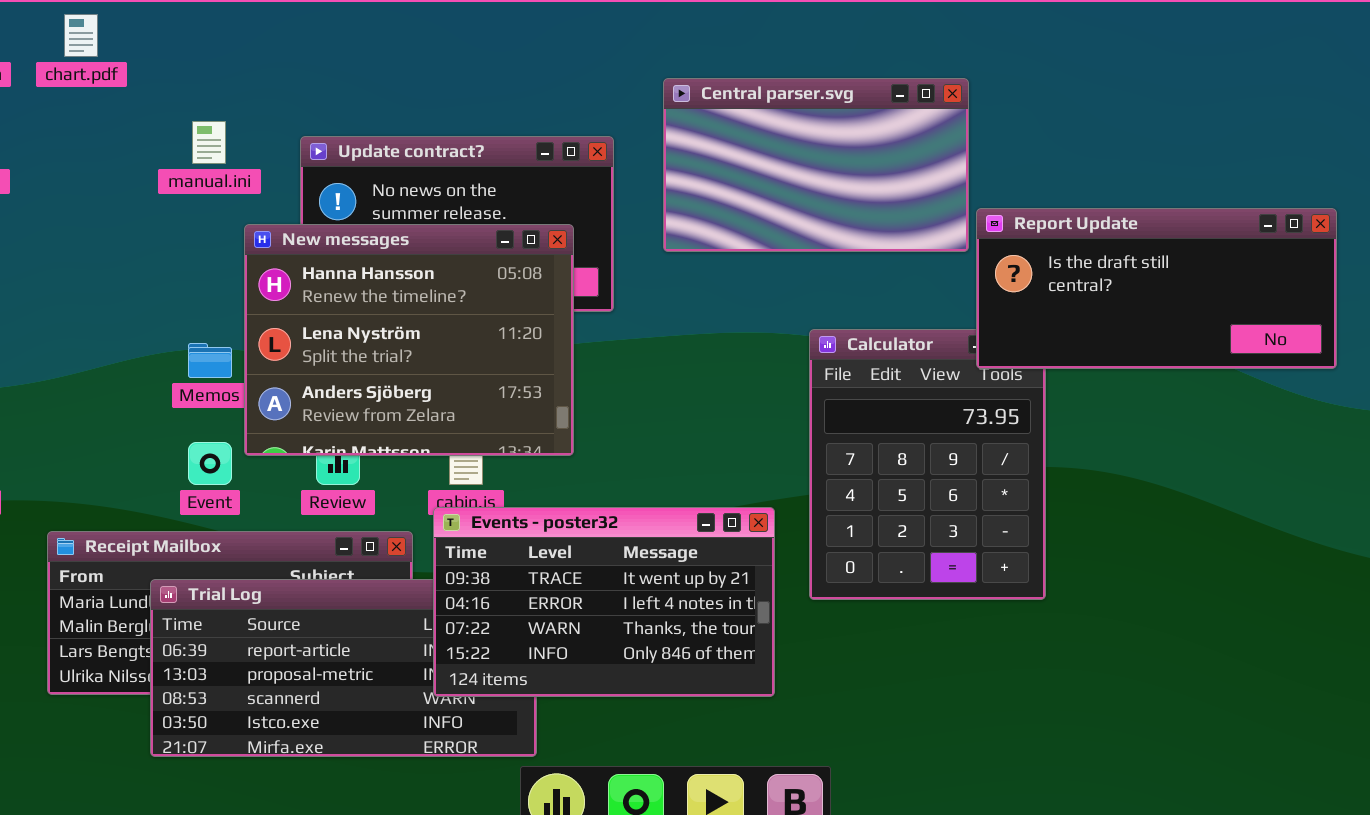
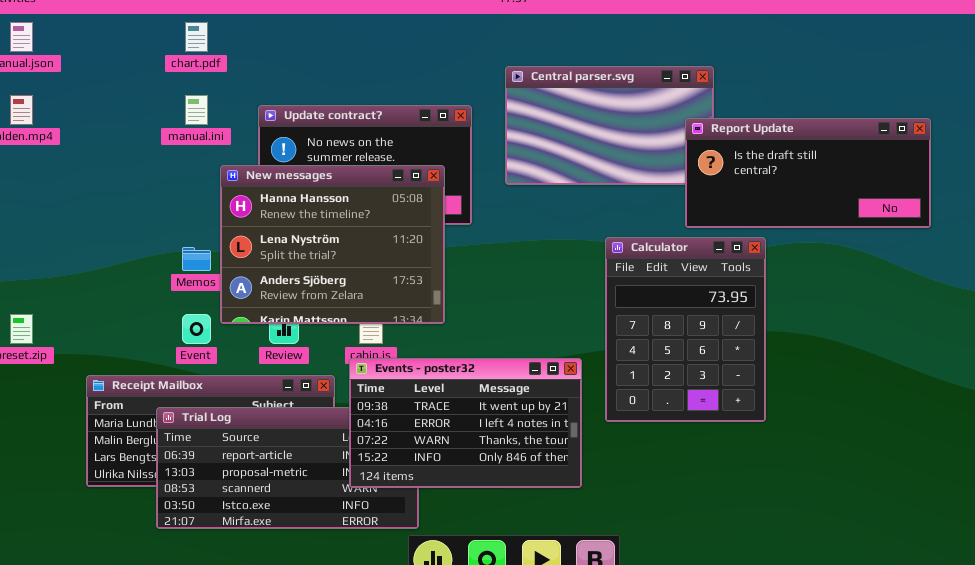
chart.pdf: [64,14,98,57] -> [185,22,208,52], moved
Report Update: [976,208,1337,369] -> [685,118,931,228], moved

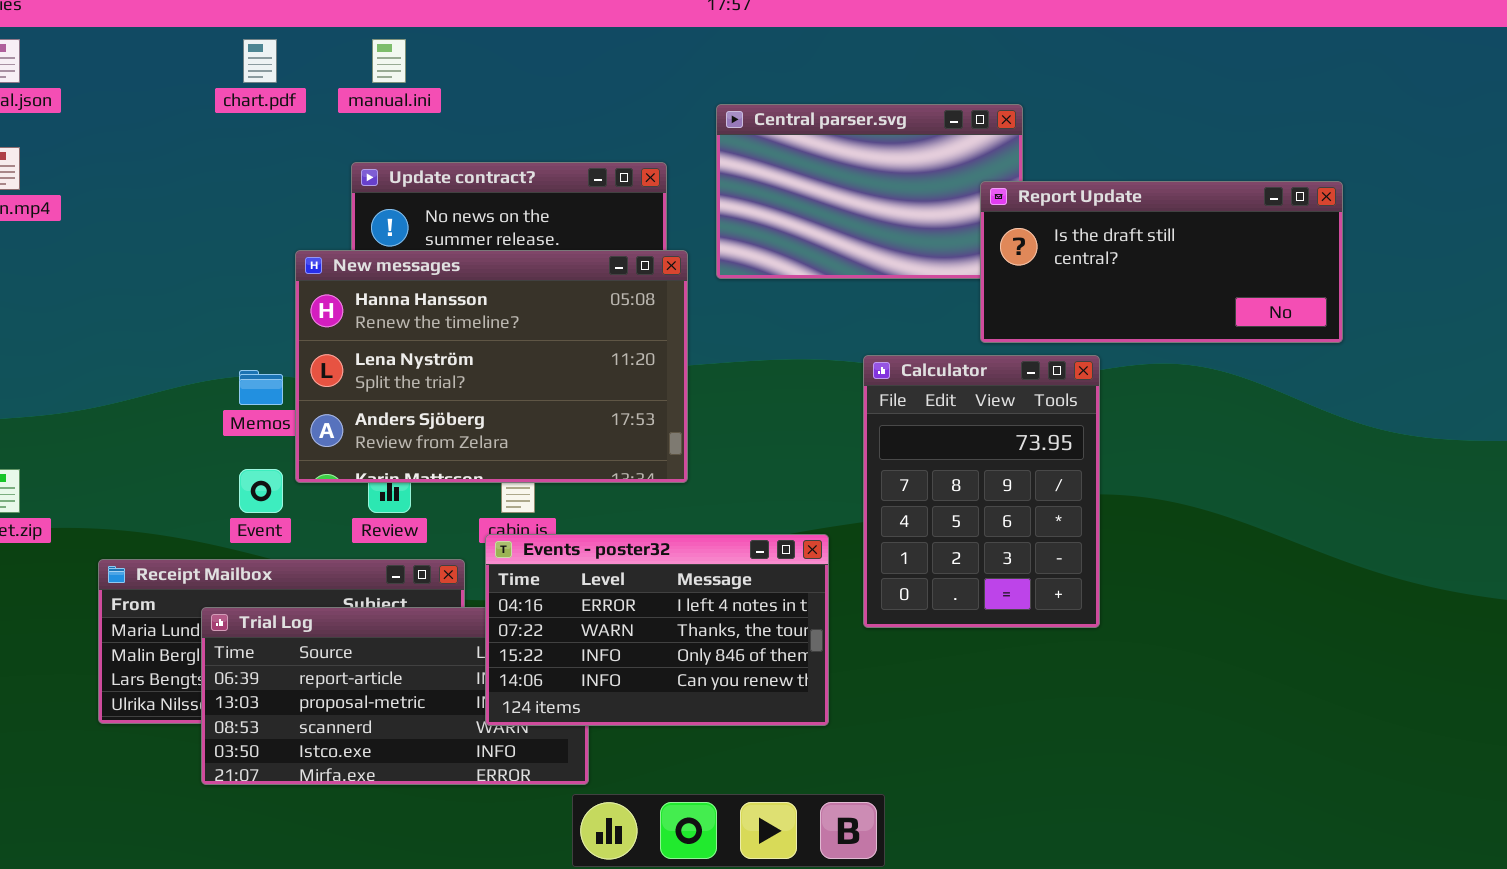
manual.ini: [185,95,208,125] -> [372,39,406,83], moved
New messages: [220,165,445,324] -> [295,250,688,483], resized
Events - poster32: [349,358,582,488] -> [485,534,829,726], scrolled down 1 row

